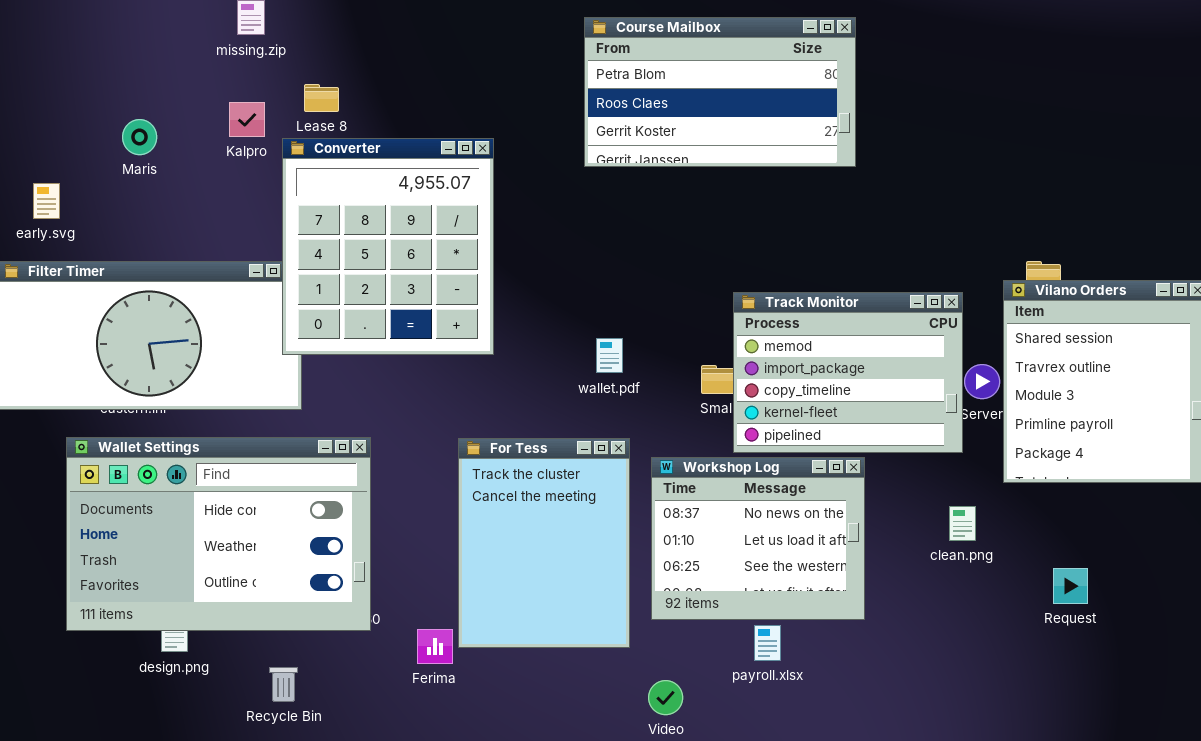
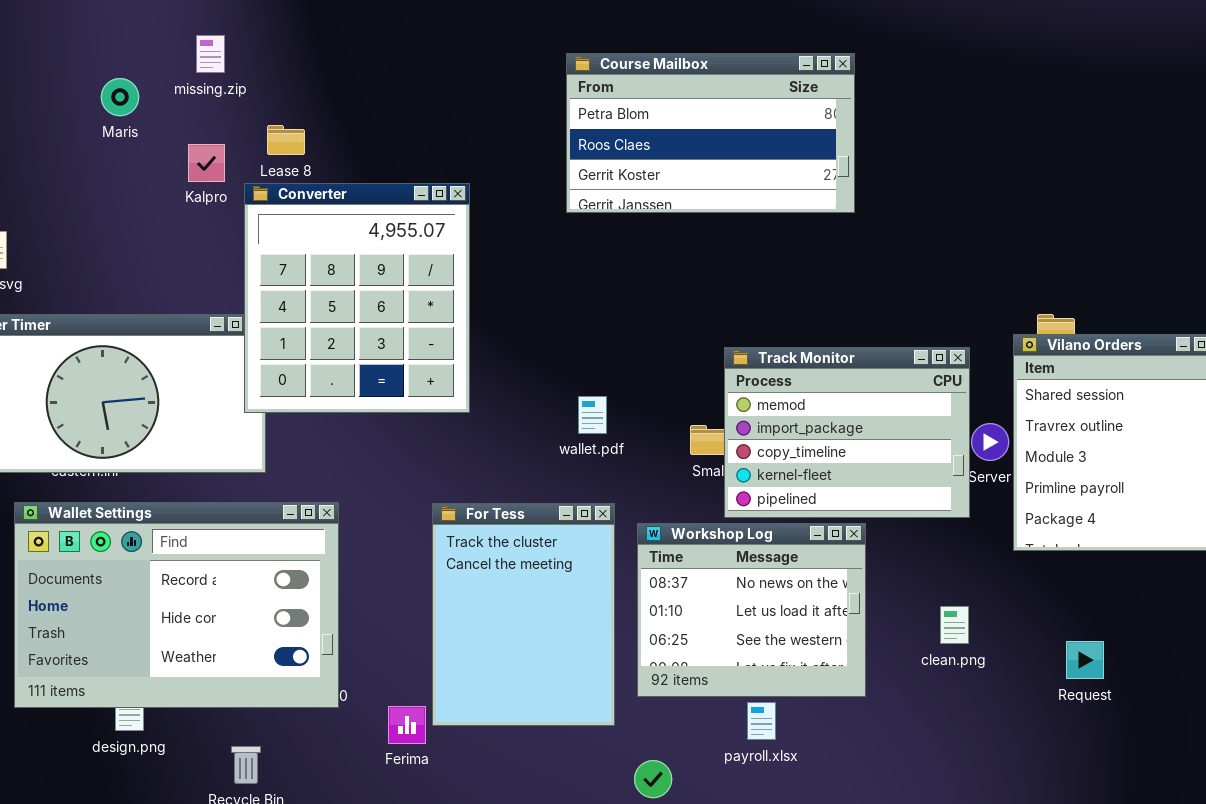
Maris: [122,119,157,155] -> [101,78,139,116], moved
Wallet Settings: [66,437,371,631] -> [14,502,339,708], scrolled up 1 row
clean.png: [949,506,976,541] -> [940,606,969,644], moved

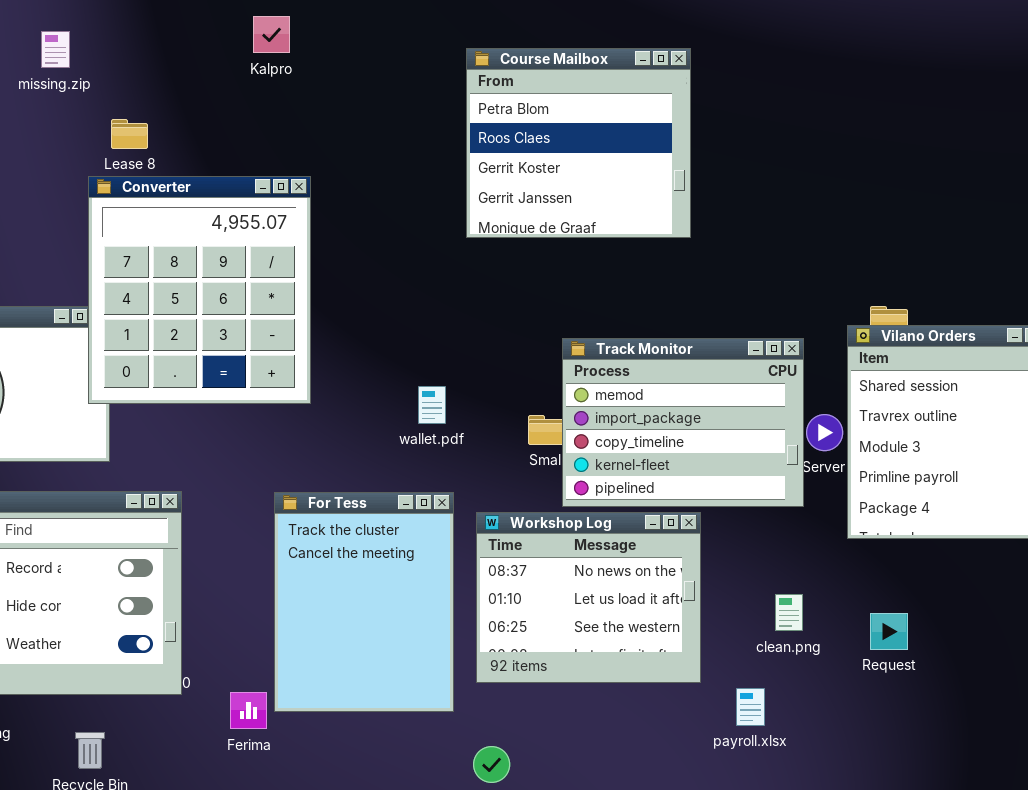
Course Mailbox: [566,53,855,213] -> [466,48,691,238], resized
Kalpro: [188,144,225,182] -> [253,16,290,53], moved
Request: [1066,641,1104,679] -> [870,613,908,650], moved
payroll.xlsx: [747,702,776,740] -> [736,688,765,726], moved

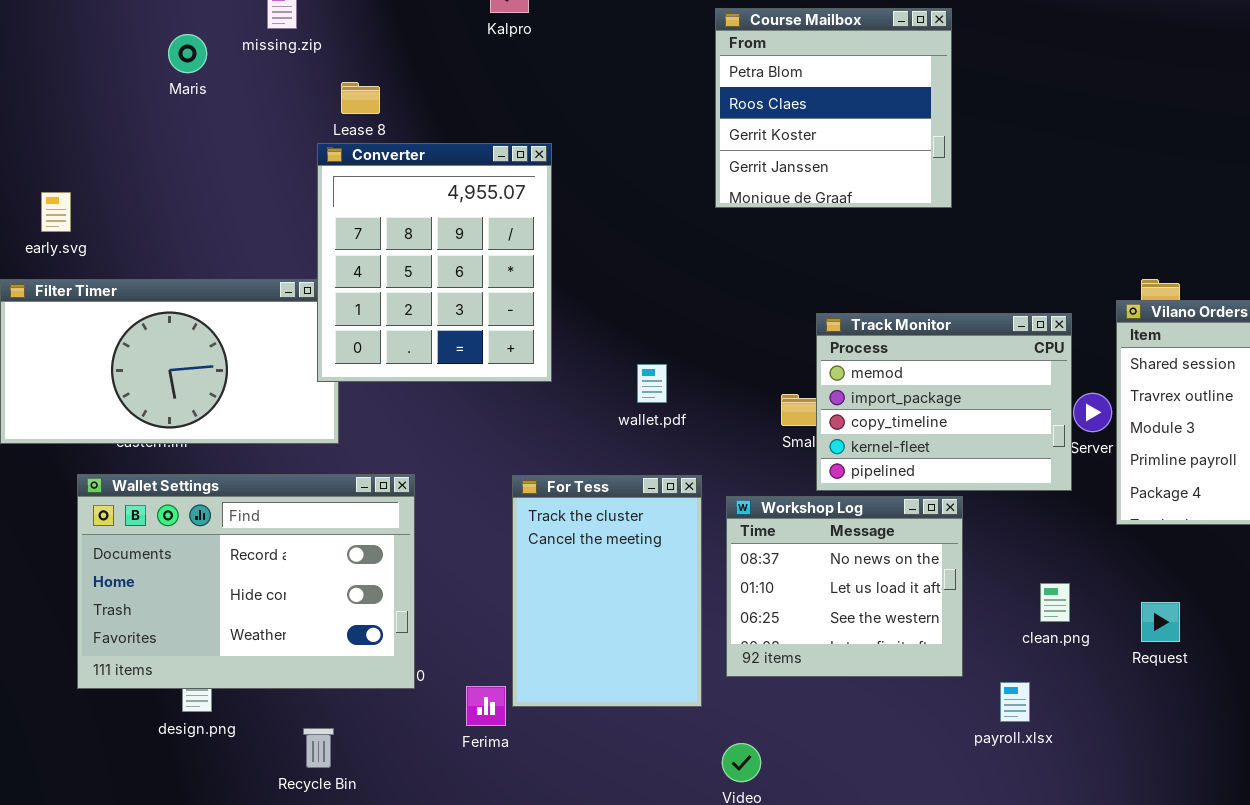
wallet.pdf: [418,386,446,424] -> [637,364,667,403], moved

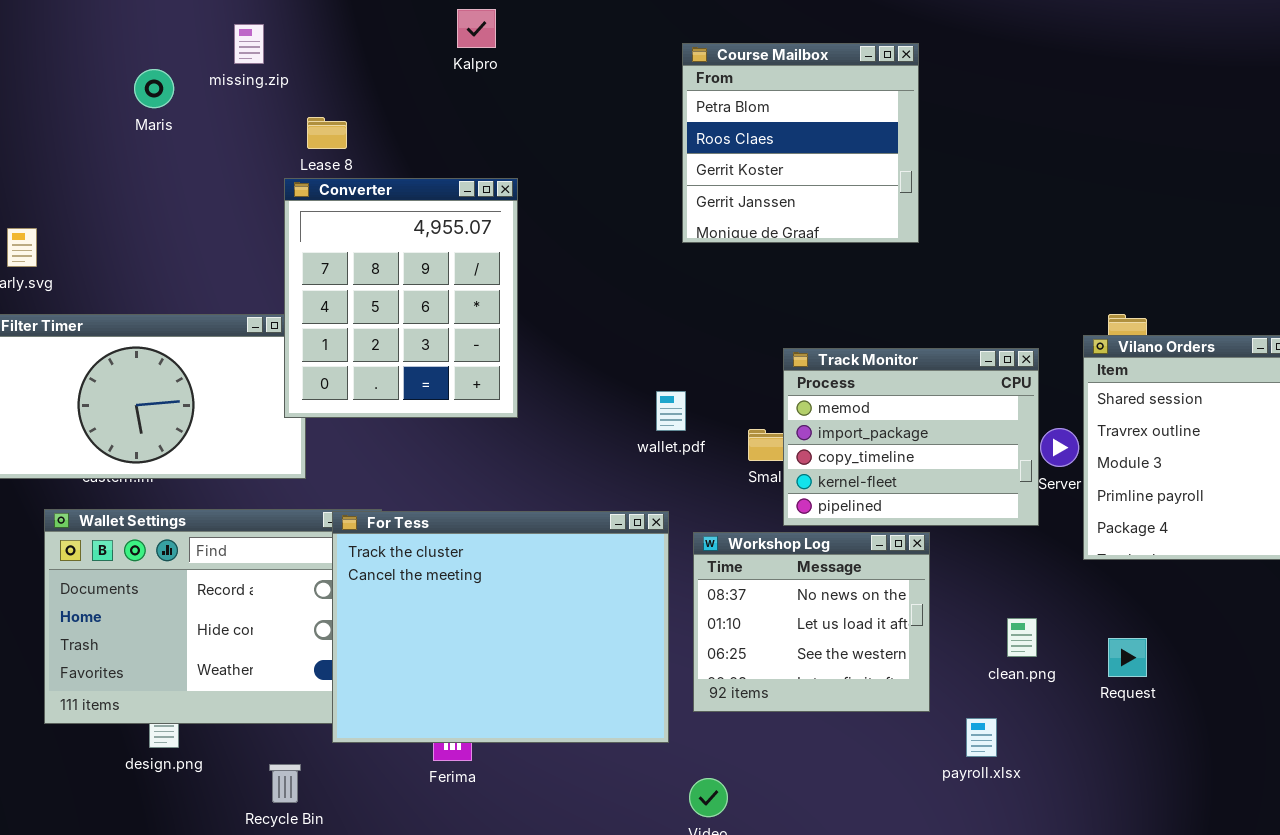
wallet.pdf: [637,364,667,403] -> [656,391,686,431], moved
For Tess: [512,475,702,707] -> [332,511,669,743], resized

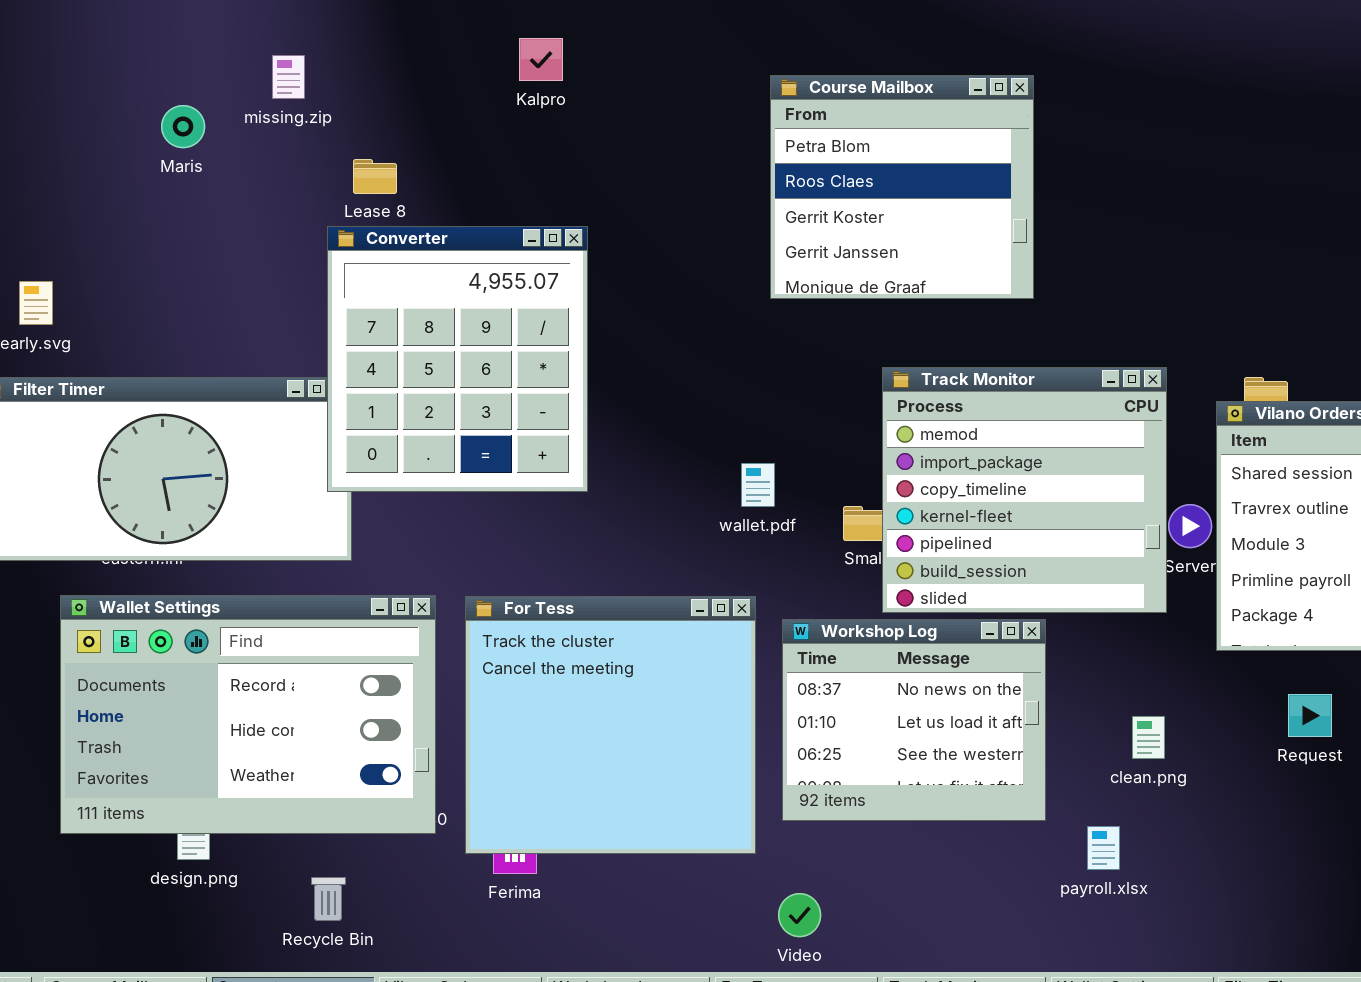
Track Monitor: [783,348,1039,526] -> [882,367,1167,613], resized
For Tess: [332,511,669,743] -> [465,596,756,854], resized
Request: [1108,638,1147,677] -> [1288,694,1332,737], moved

